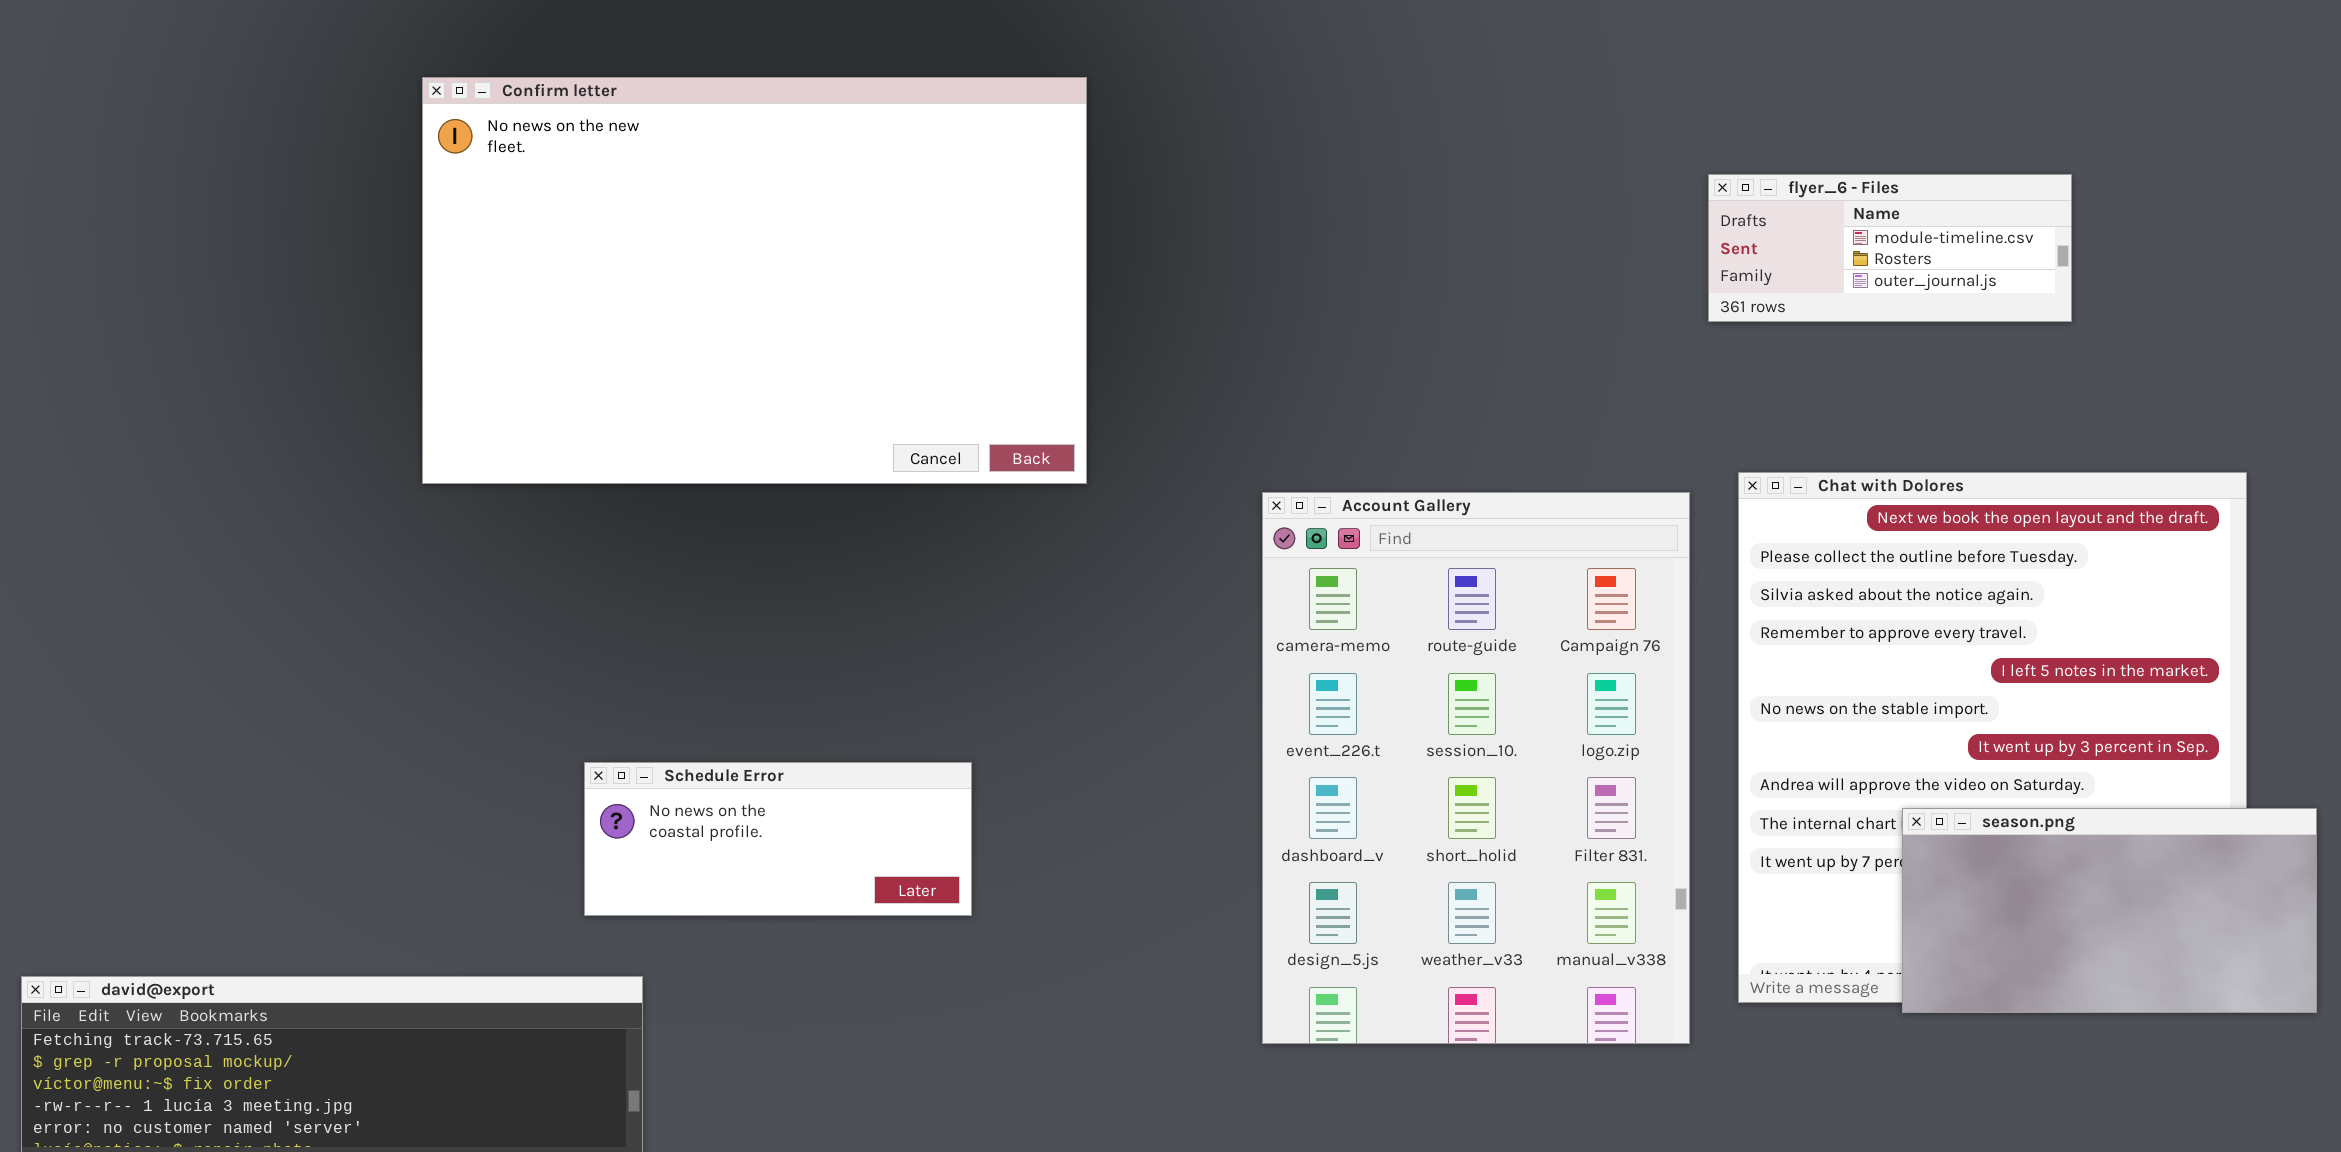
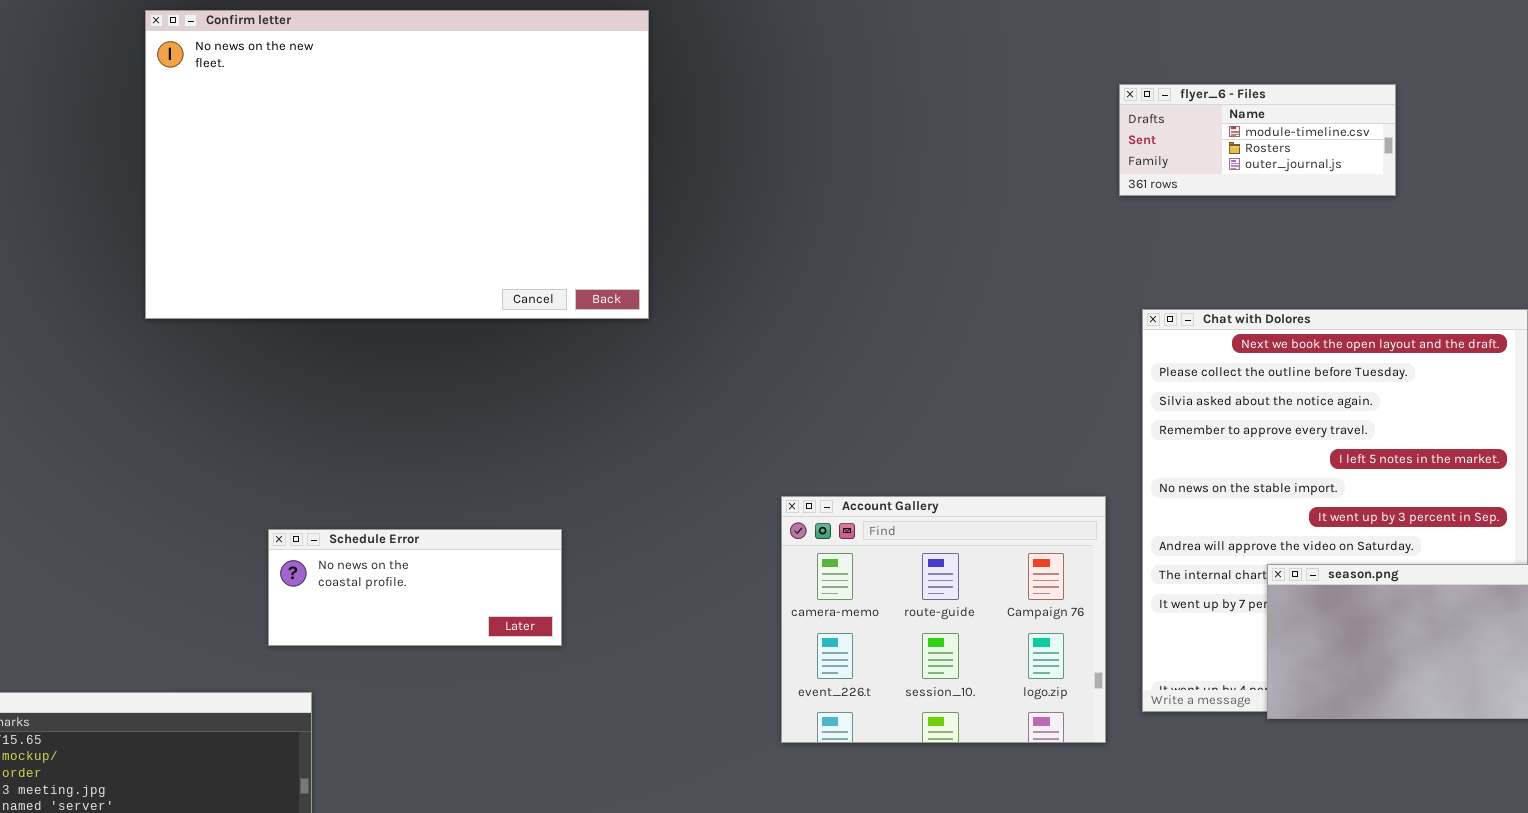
Account Gallery: [1262,492,1690,1044] -> [781,496,1106,743], resized

